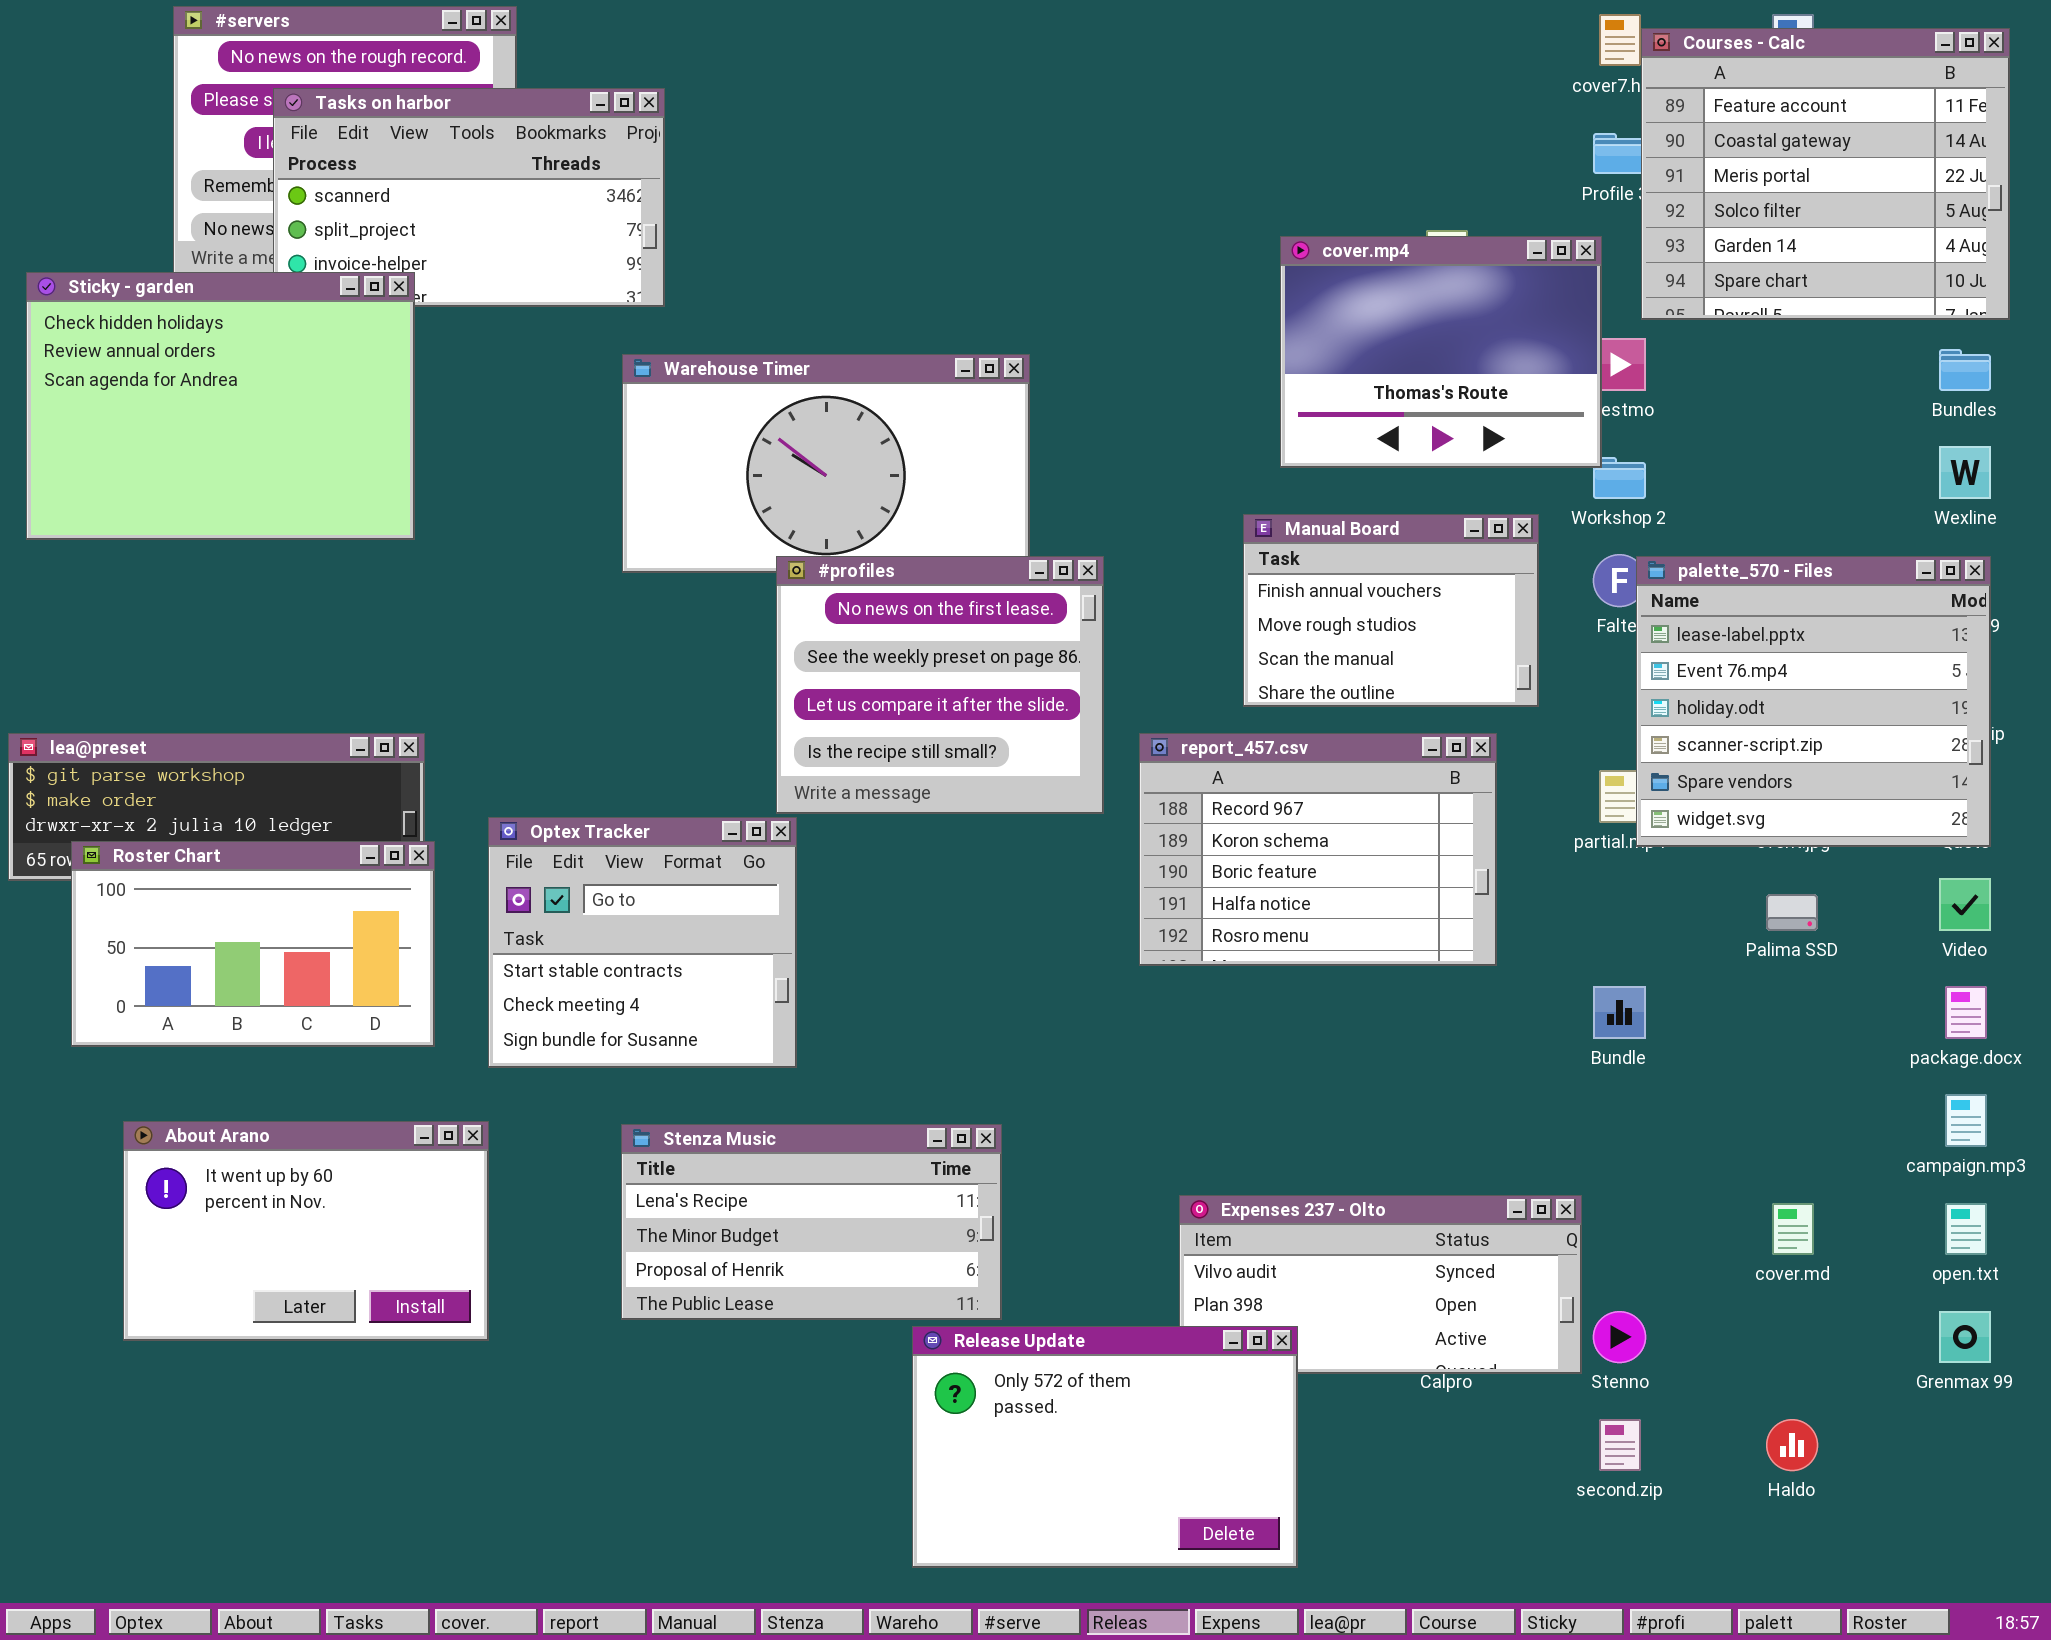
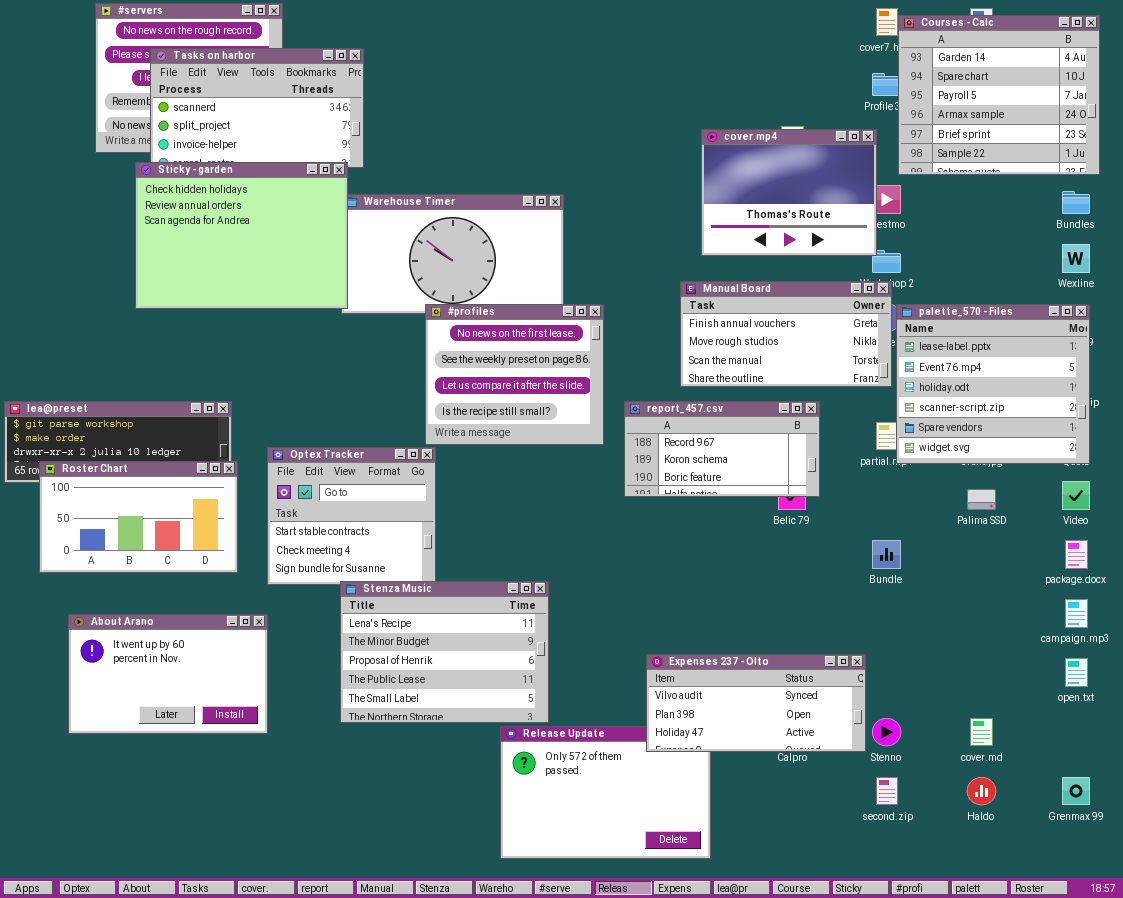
Courses - Calc: [1641,28,2010,320] -> [898,15,1100,175], scrolled down 4 rows
Sticky - garden: [26,272,415,540] -> [135,162,348,309], moved
Manual Board: [1243,514,1539,707] -> [680,281,892,387], resized
report_457.csv: [1139,733,1497,966] -> [624,401,820,497], resized
Stenza Music: [621,1124,1002,1320] -> [340,581,549,723], resized
Expenses 237 - Olto: [1179,1195,1582,1374] -> [646,654,866,752], raised
cover.md: [1772,1203,1814,1255] -> [970,718,993,746], moved
Grenmax 99: [1939,1311,1991,1363] -> [1062,777,1090,805], moved

